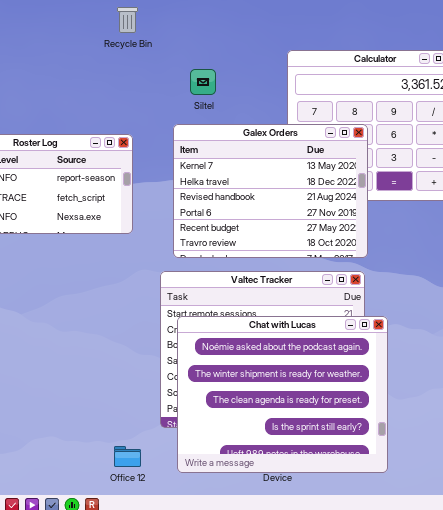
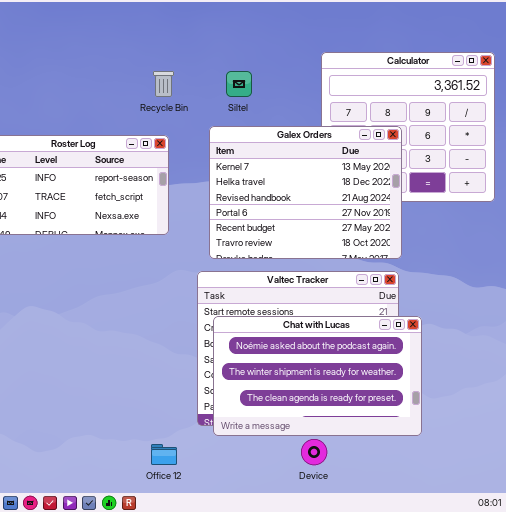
Recycle Bin: [117,7,138,33] -> [153,71,174,97], moved
Chat with Lucas: [177,316,388,473] -> [213,316,422,436], resized

